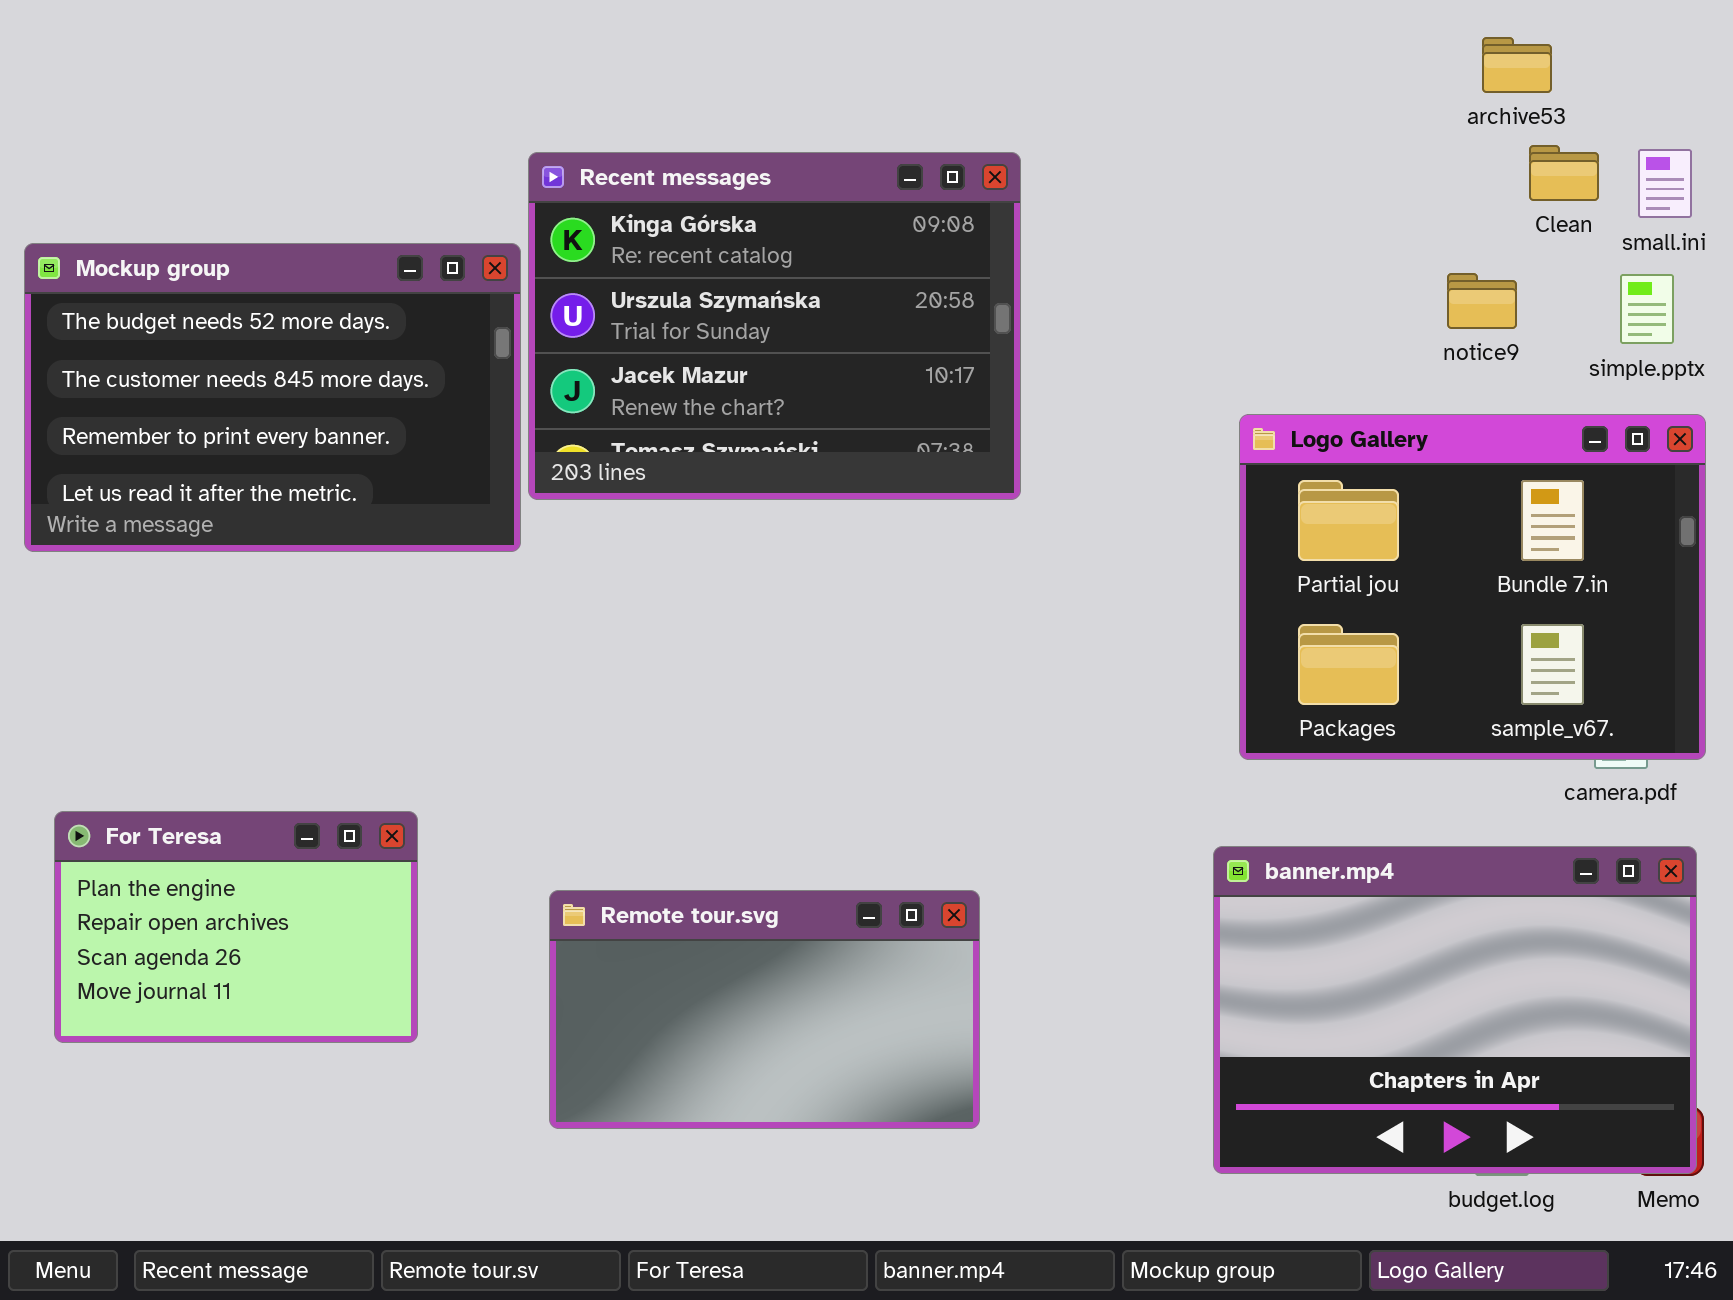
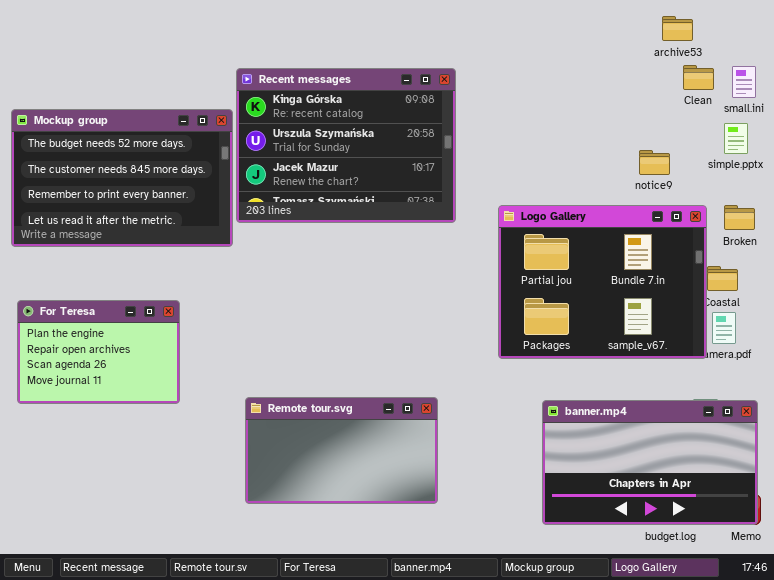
notice9: [1447,273,1517,329] -> [639,150,670,175], moved
Logo Gallery: [1239,414,1706,760] -> [498,205,707,359], moved
For Teresa: [54,811,418,1043] -> [17,300,180,404], moved
banner.mp4: [1213,846,1697,1174] -> [542,400,758,525], resized

